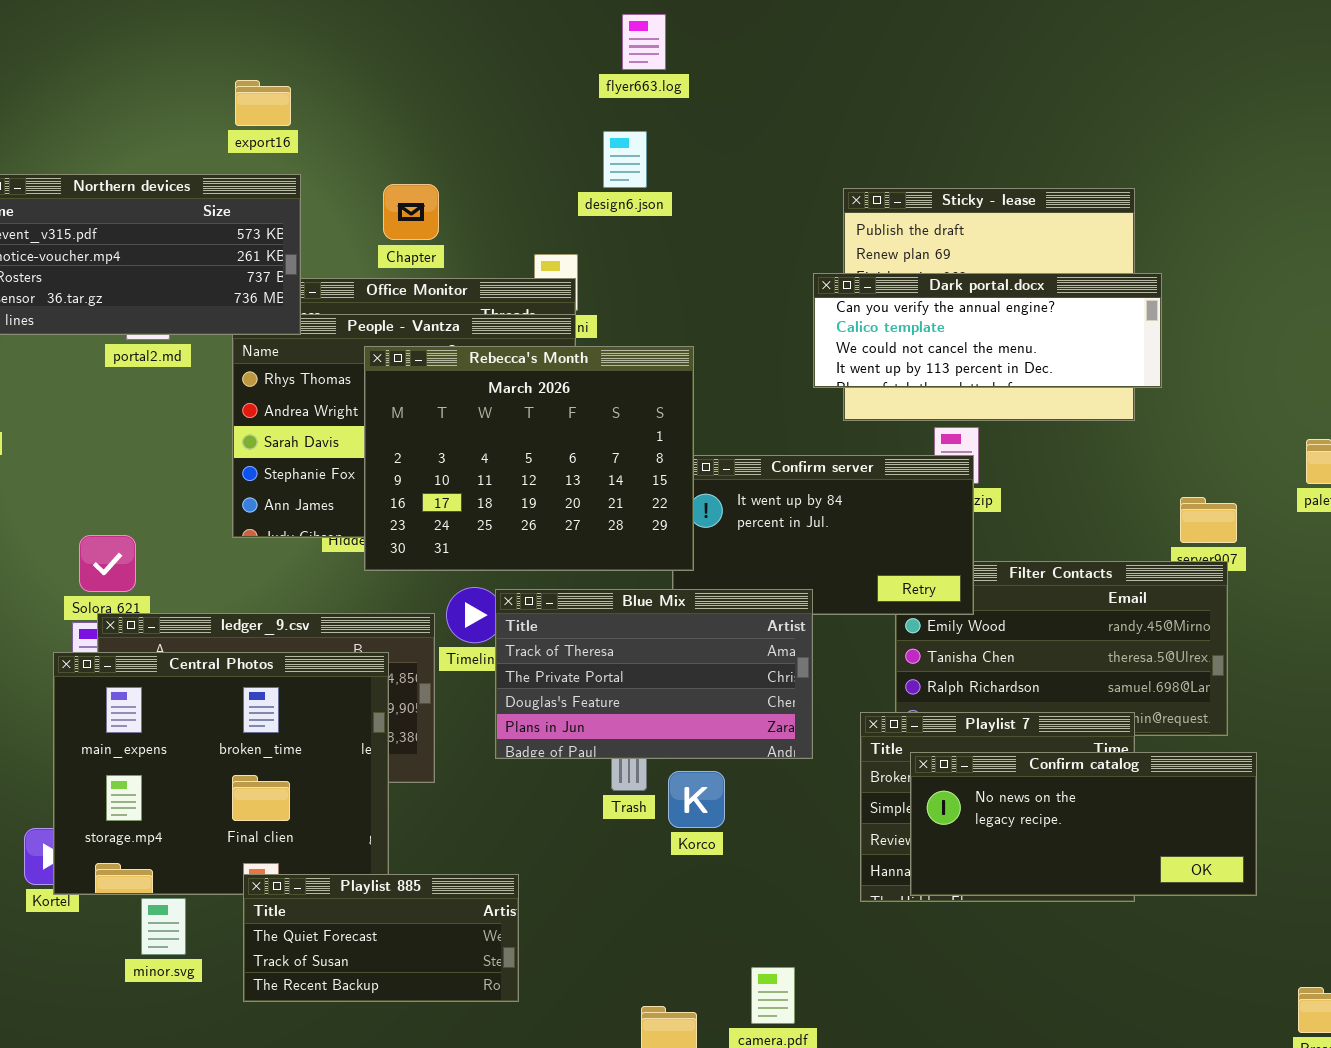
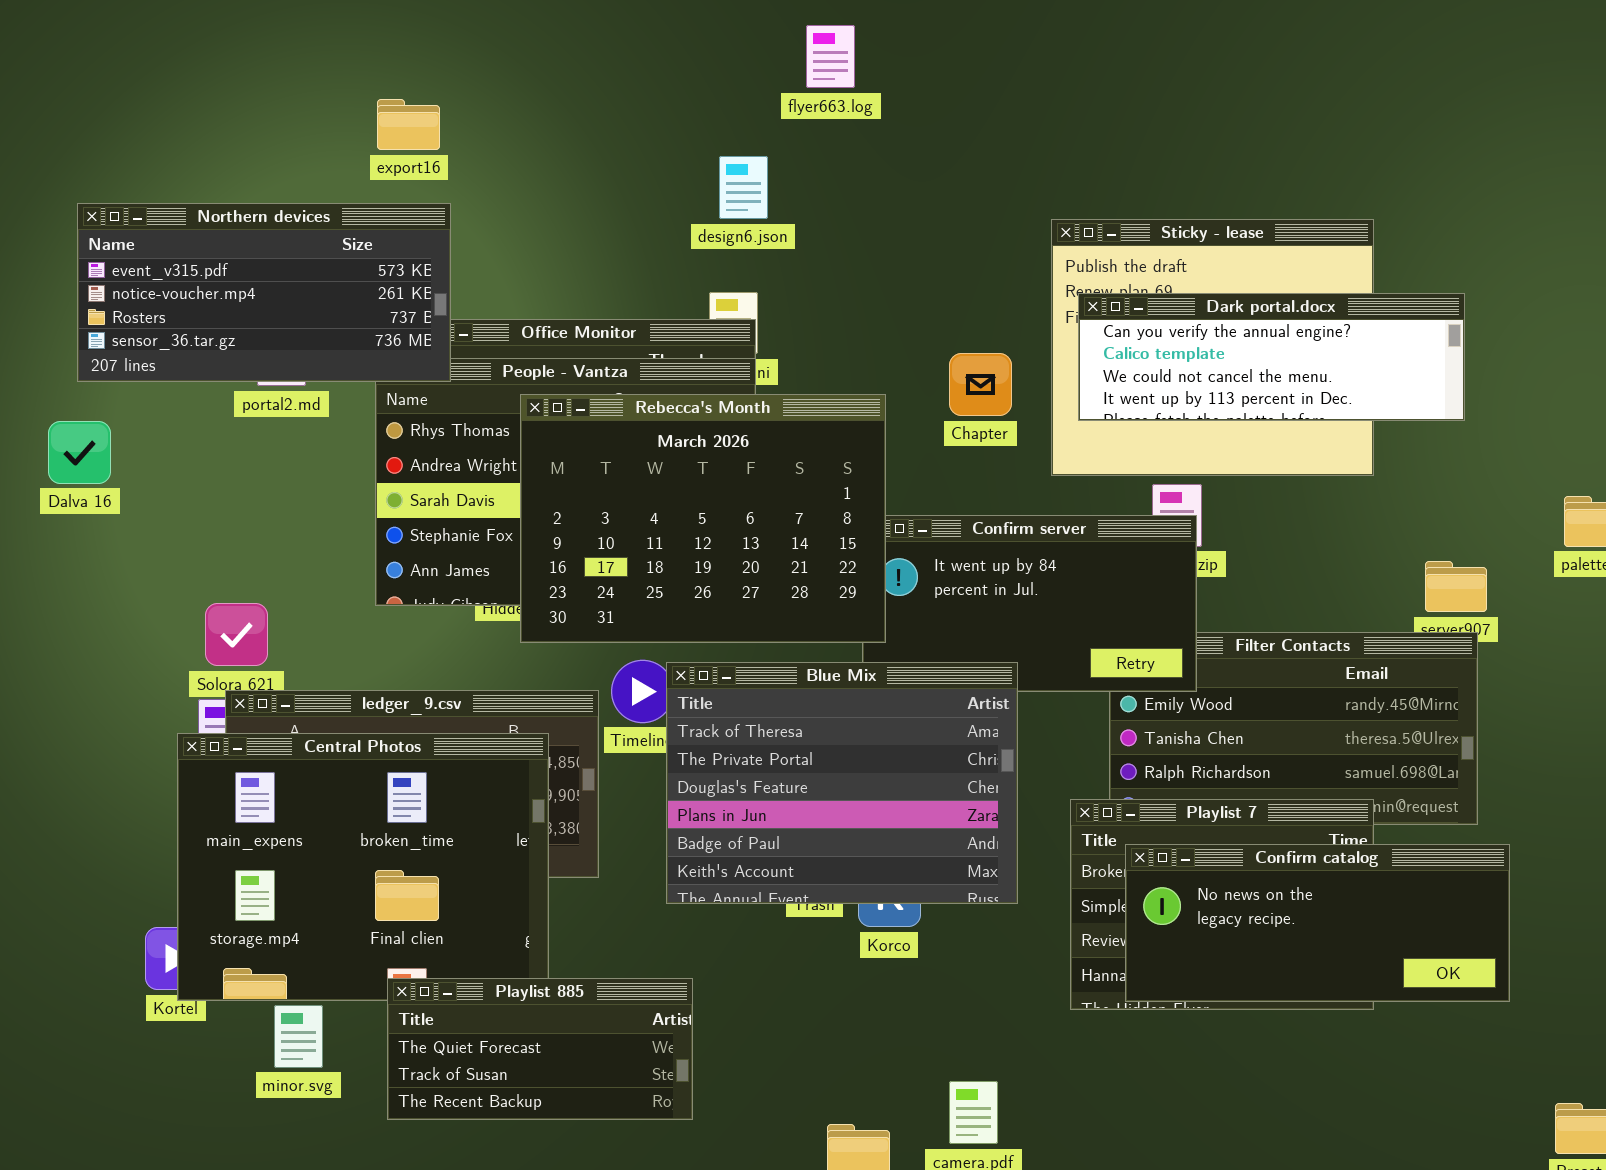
design6.json: [603,131,647,188] -> [719,156,768,219], moved
Chapter: [383,184,439,240] -> [949,353,1012,416], moved
Dark portal.docx: [813,273,1162,388] -> [1078,293,1465,421], moved
Blue Mix: [495,589,813,759] -> [666,662,1018,904], resized

